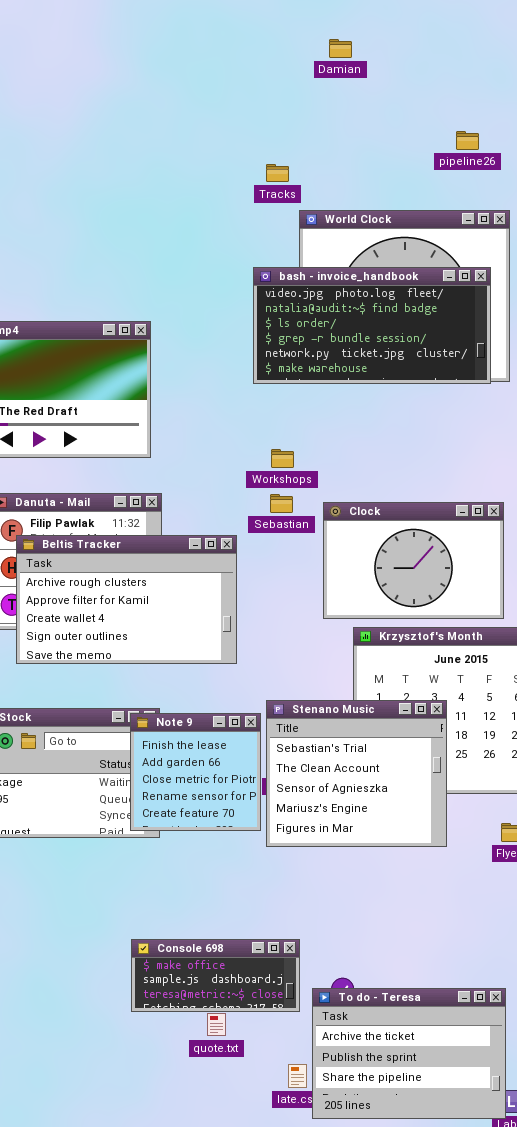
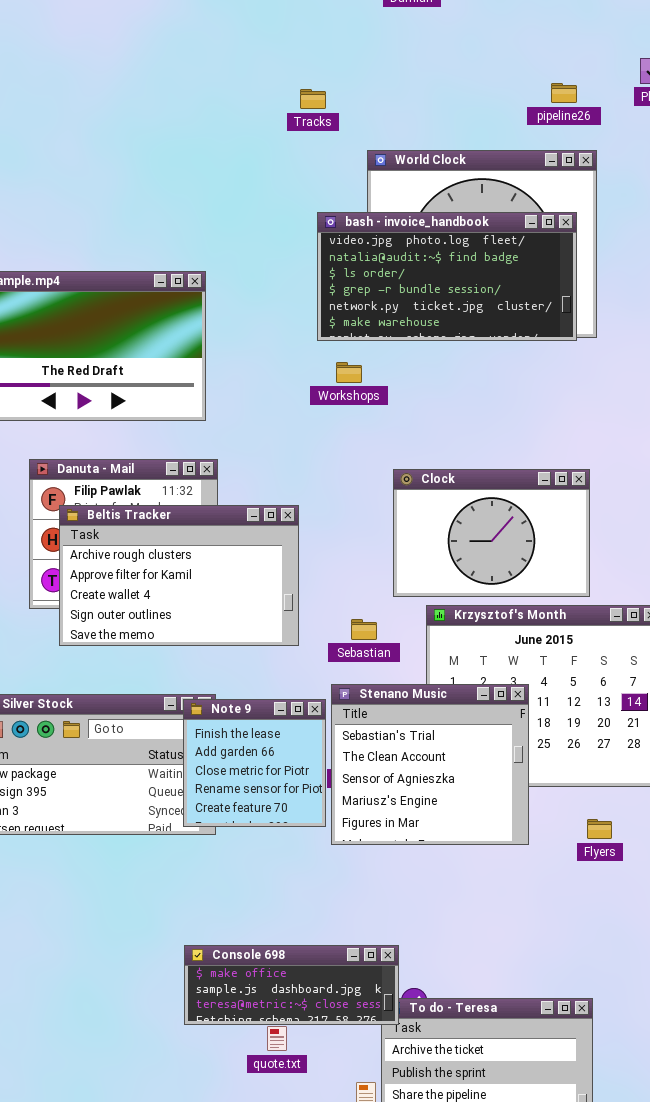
pipeline26: [456,131,479,150] -> [551,83,577,103], moved
Tracks: [266,164,289,182] -> [300,89,326,109], moved
Workshops: [271,449,294,468] -> [336,362,362,383], moved
Sebastian: [270,494,293,513] -> [351,619,377,640], moved
Console 698: [131,939,300,1012] -> [184,945,399,1025], resized

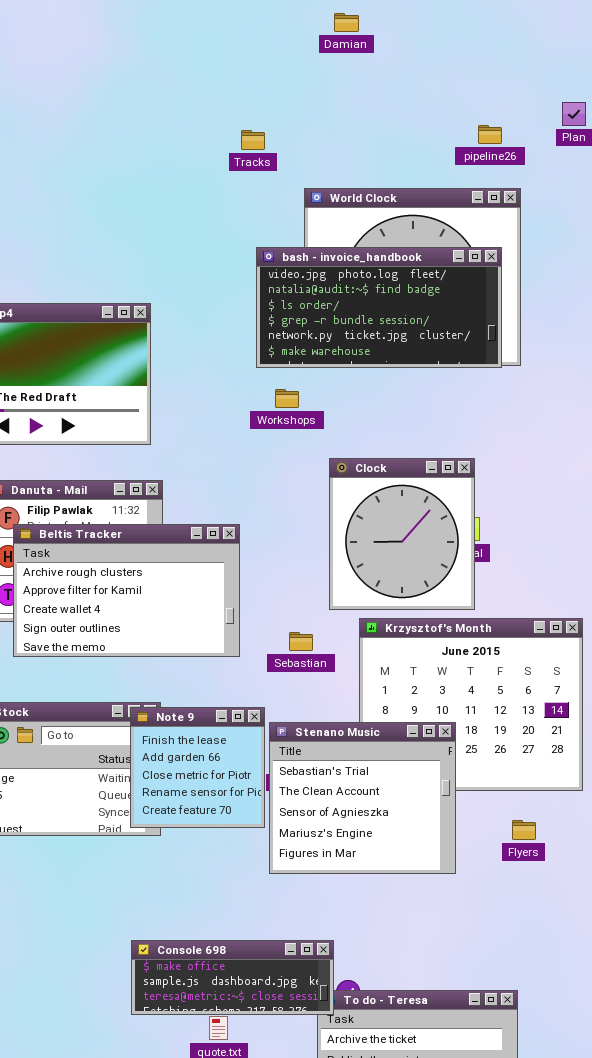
Clock: [393,469,590,597] -> [329,458,475,610], resized
Stenano Music: [331,684,529,845] -> [269,722,456,874], moved

